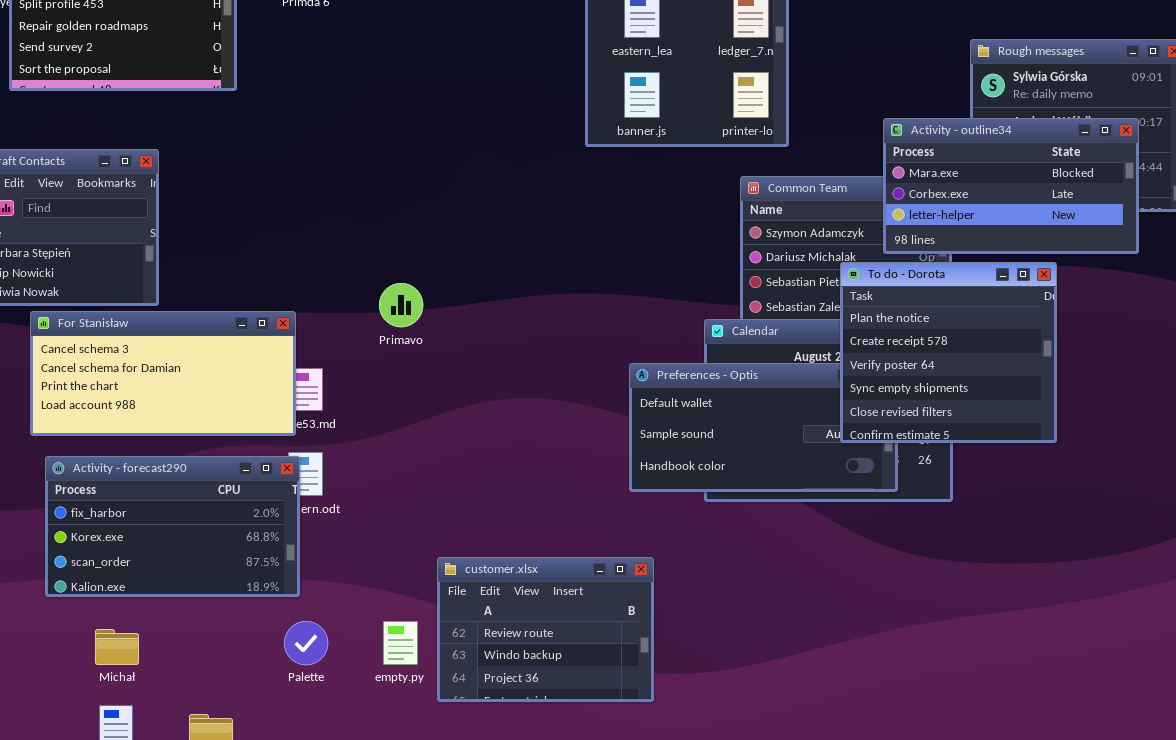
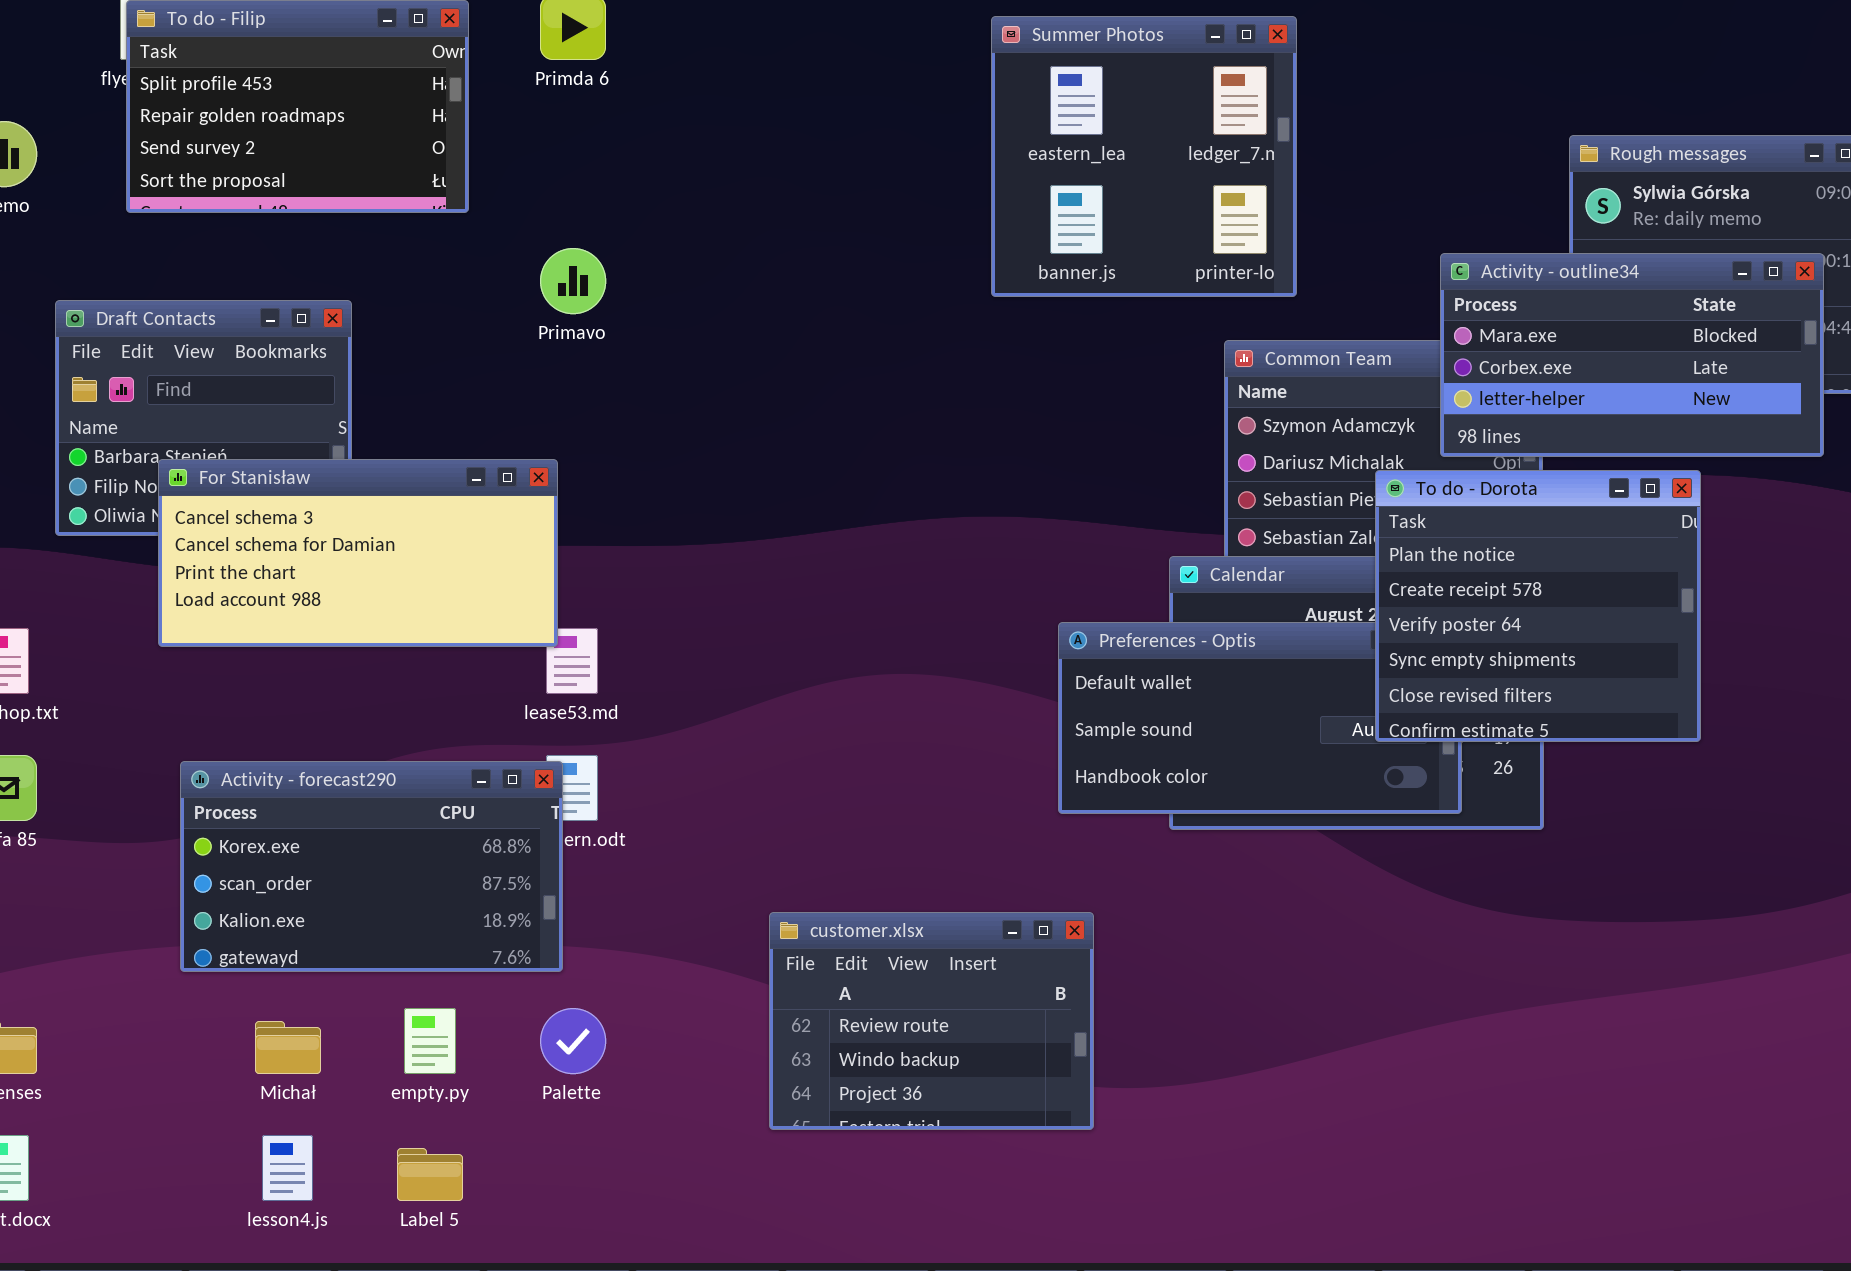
Primavo: [379,283,423,327] -> [540,248,606,314], moved
For Stanisław: [30,311,296,436] -> [158,459,558,647], moved
Activity - forecast290: [45,456,300,597] -> [180,761,563,972], scrolled down 1 row
empty.py: [383,621,418,665] -> [404,1008,456,1074], moved

